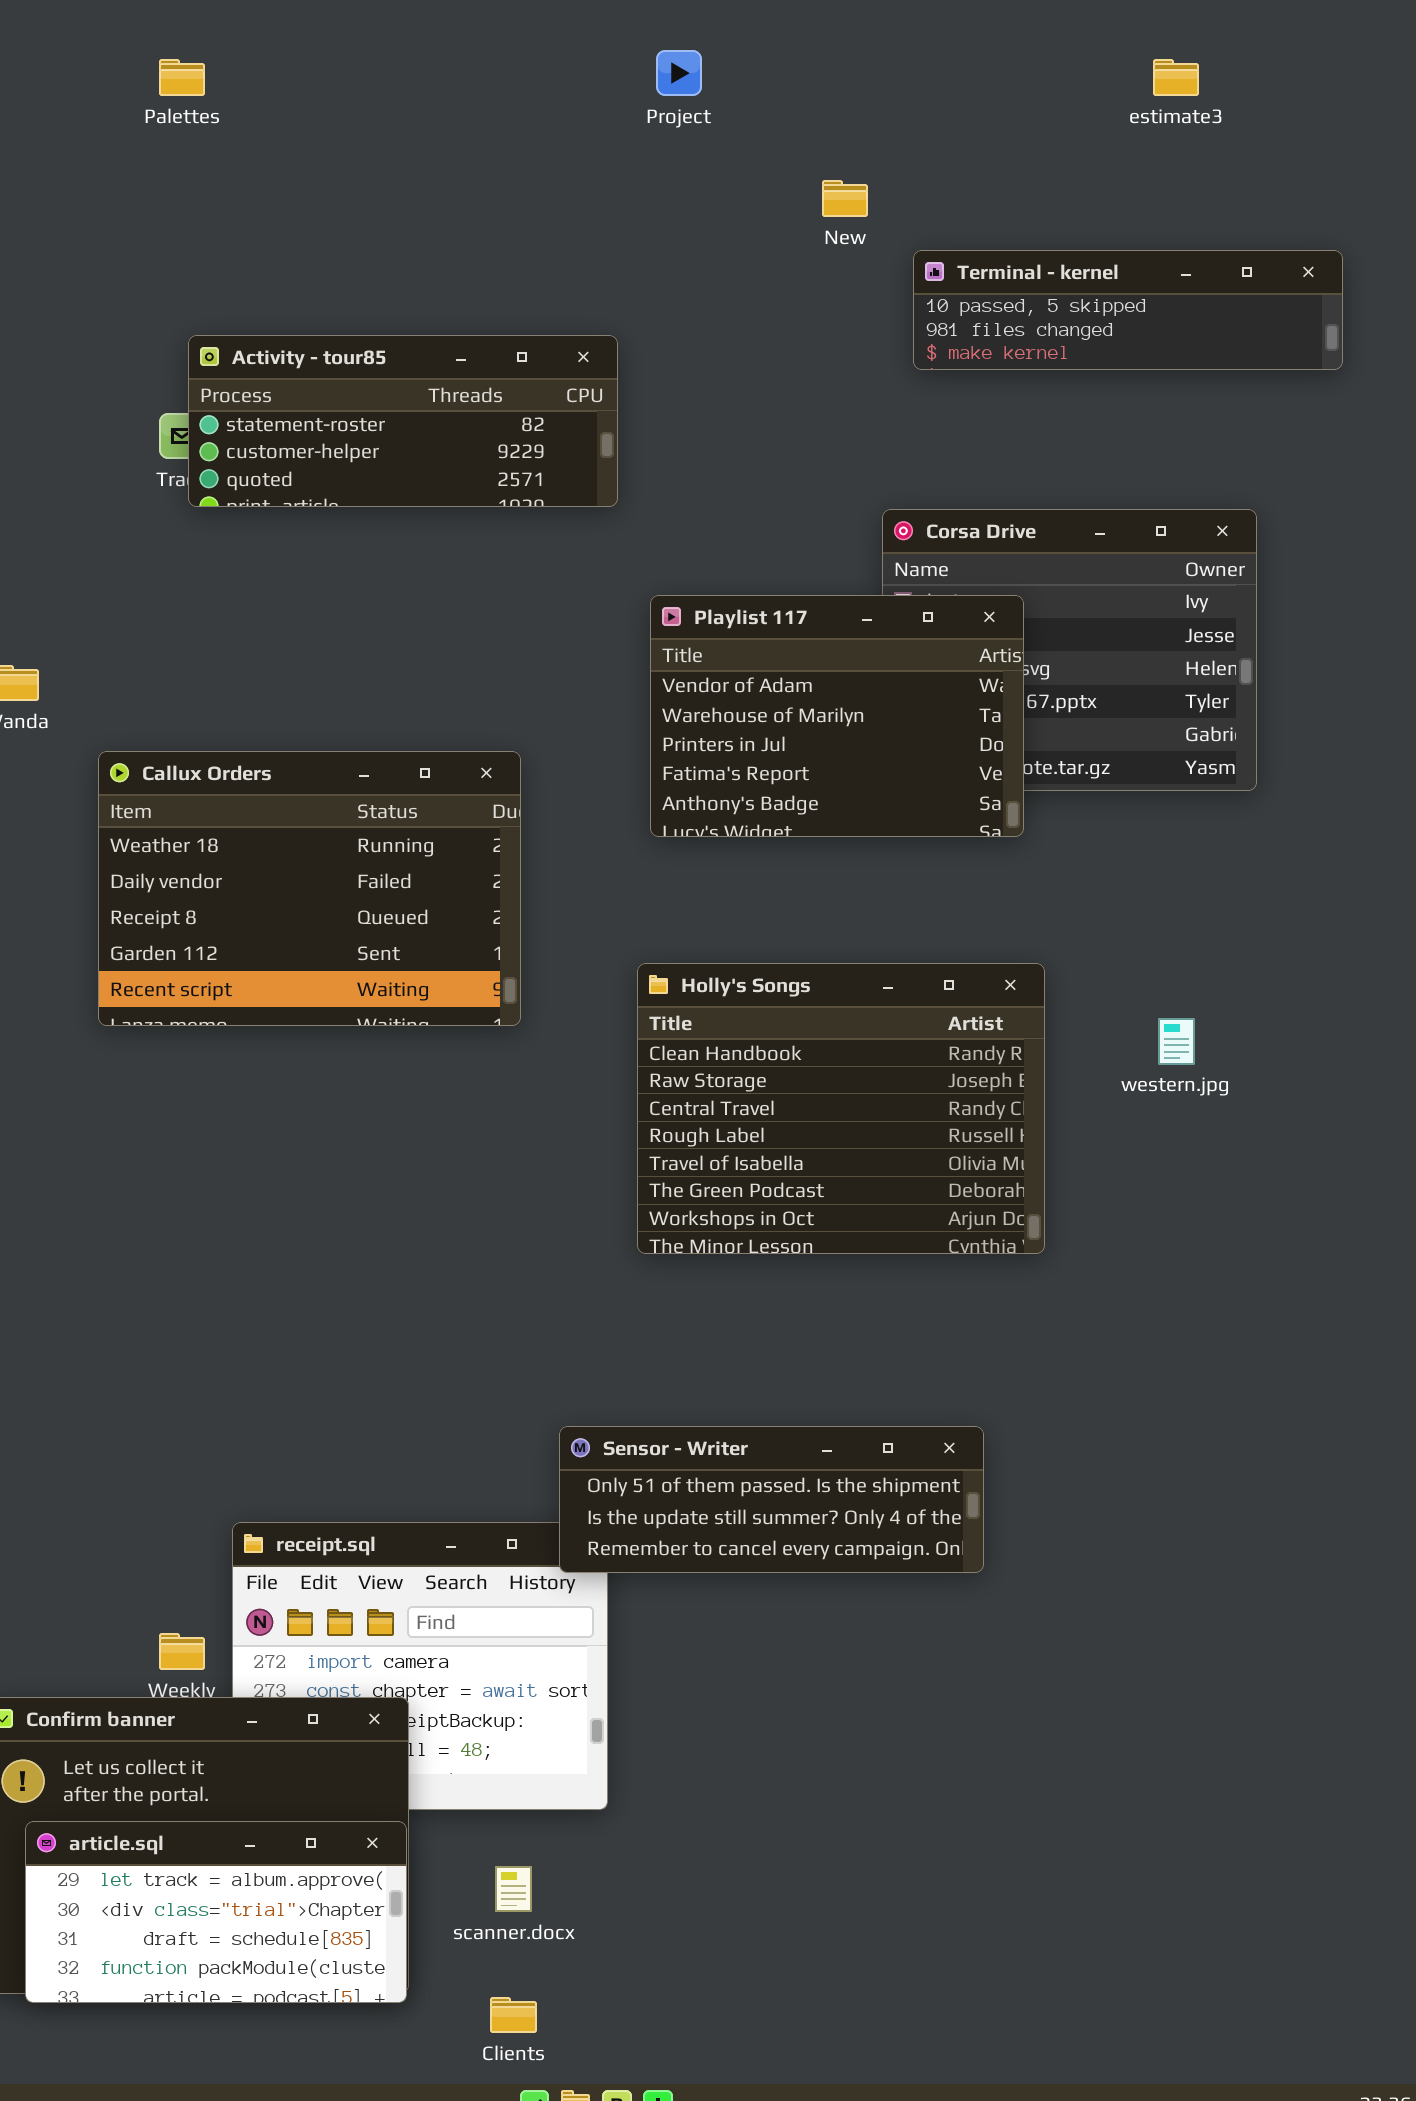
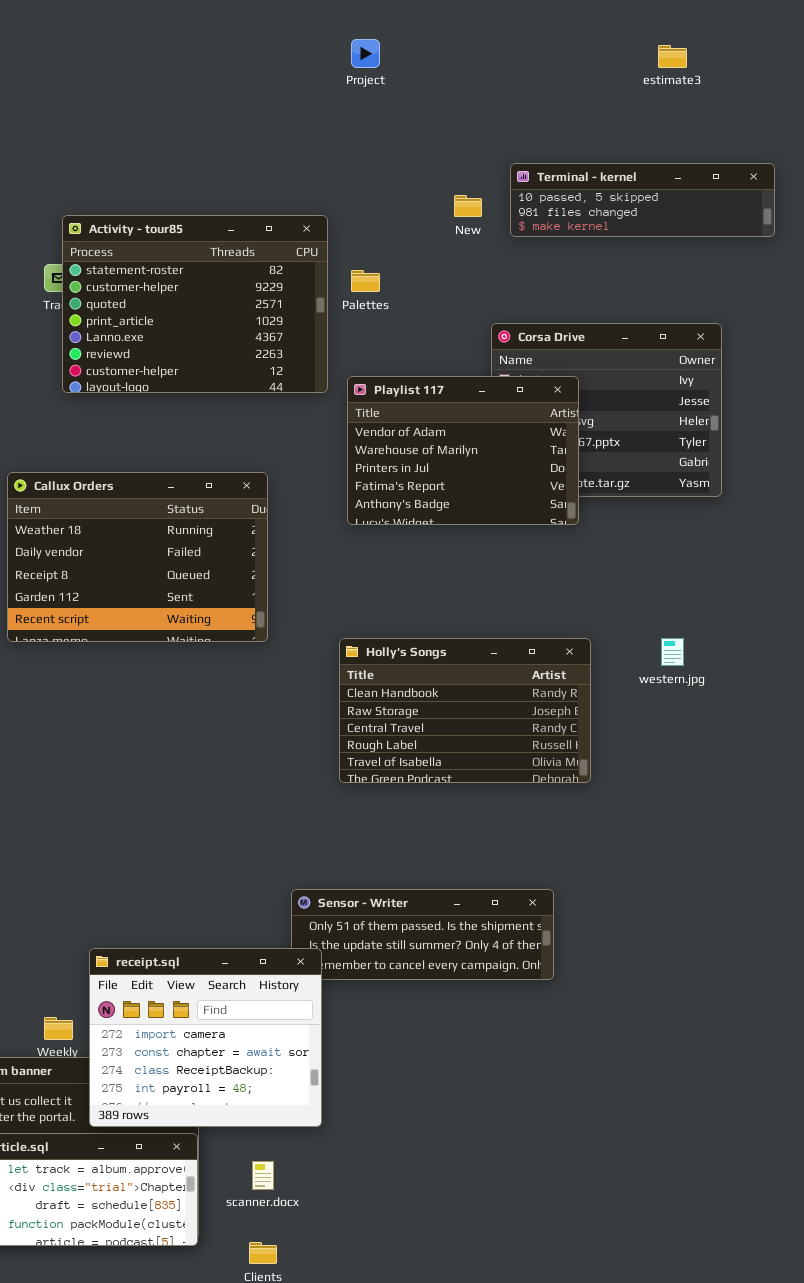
Palettes: [159,59,205,96] -> [351,270,380,292], moved
New: [822,180,868,217] -> [454,195,482,217], moved
Activity - tour85: [188,335,618,507] -> [62,215,328,393], resized
Holly's Songs: [637,963,1045,1254] -> [339,638,591,783], resized
receipt.sql: [232,1522,608,1810] -> [89,948,322,1127], raised

